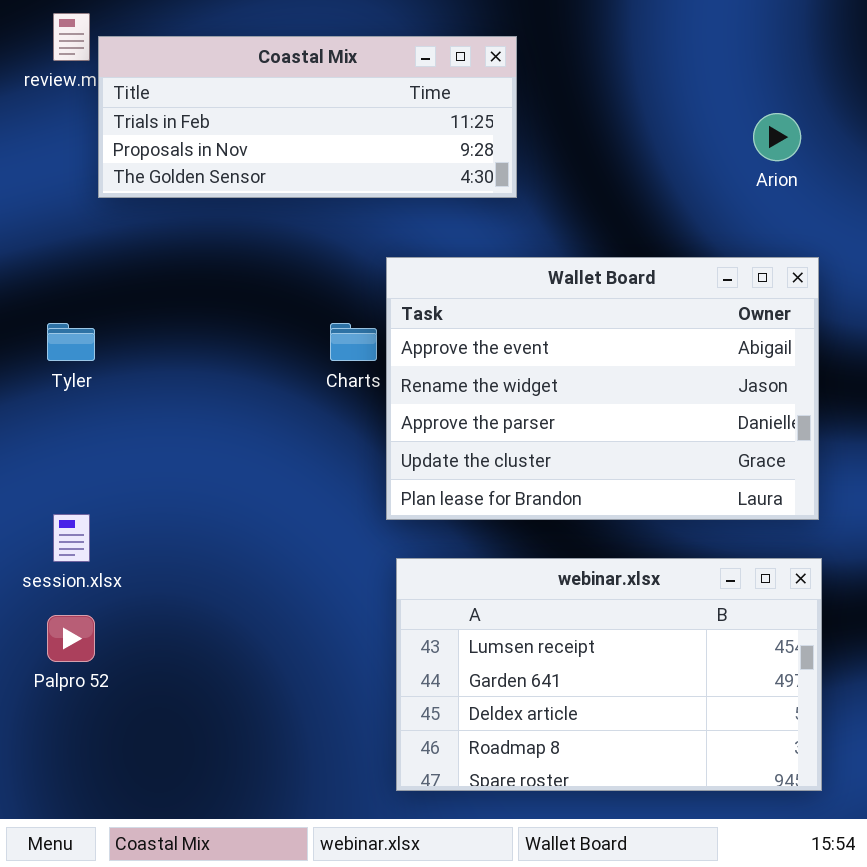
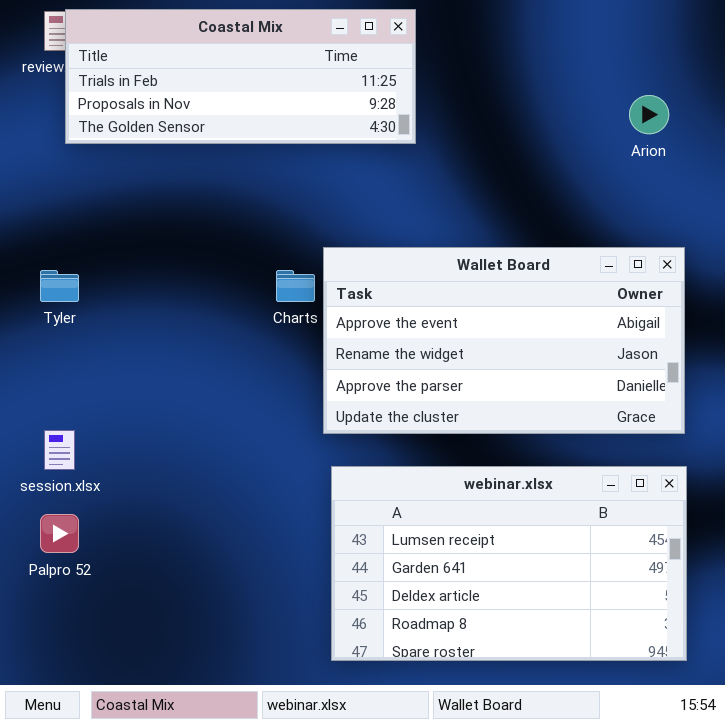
Coastal Mix: [98,36,517,198] -> [65,9,416,144], moved
Wallet Board: [386,257,819,520] -> [323,247,685,434], resized

